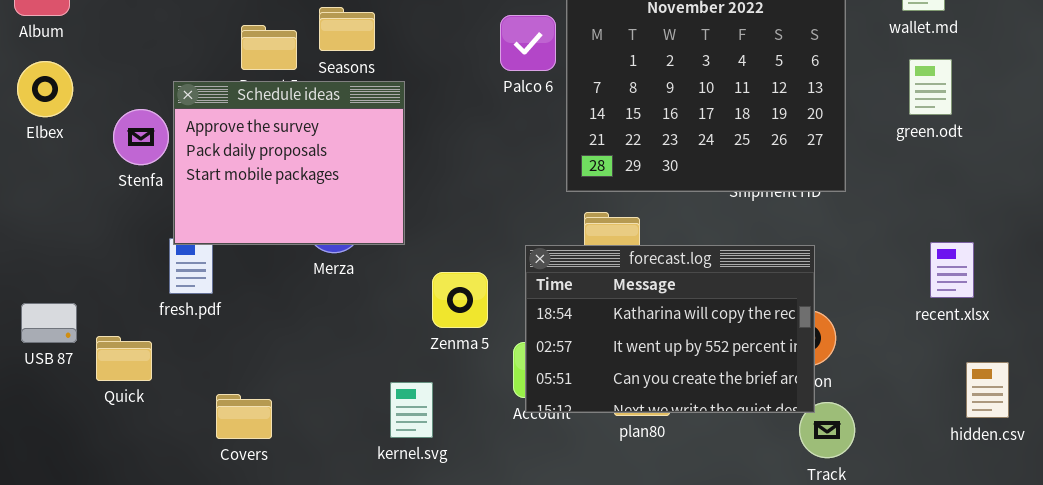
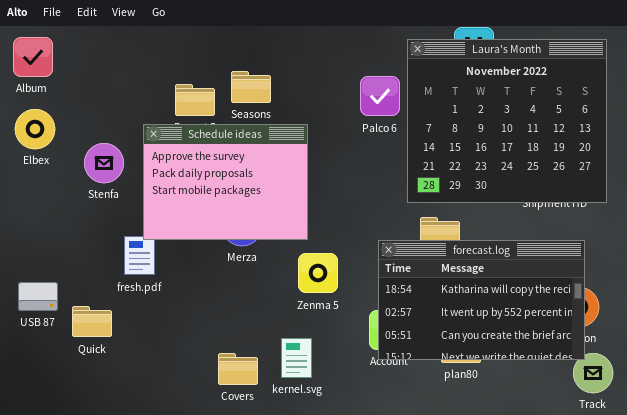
Schedule ideas: [173,81,405,245] -> [143,124,308,240], moved
Zenma 5: [432,272,488,328] -> [298,253,338,293], moved
Covers: [216,394,272,439] -> [218,353,258,385], moved

